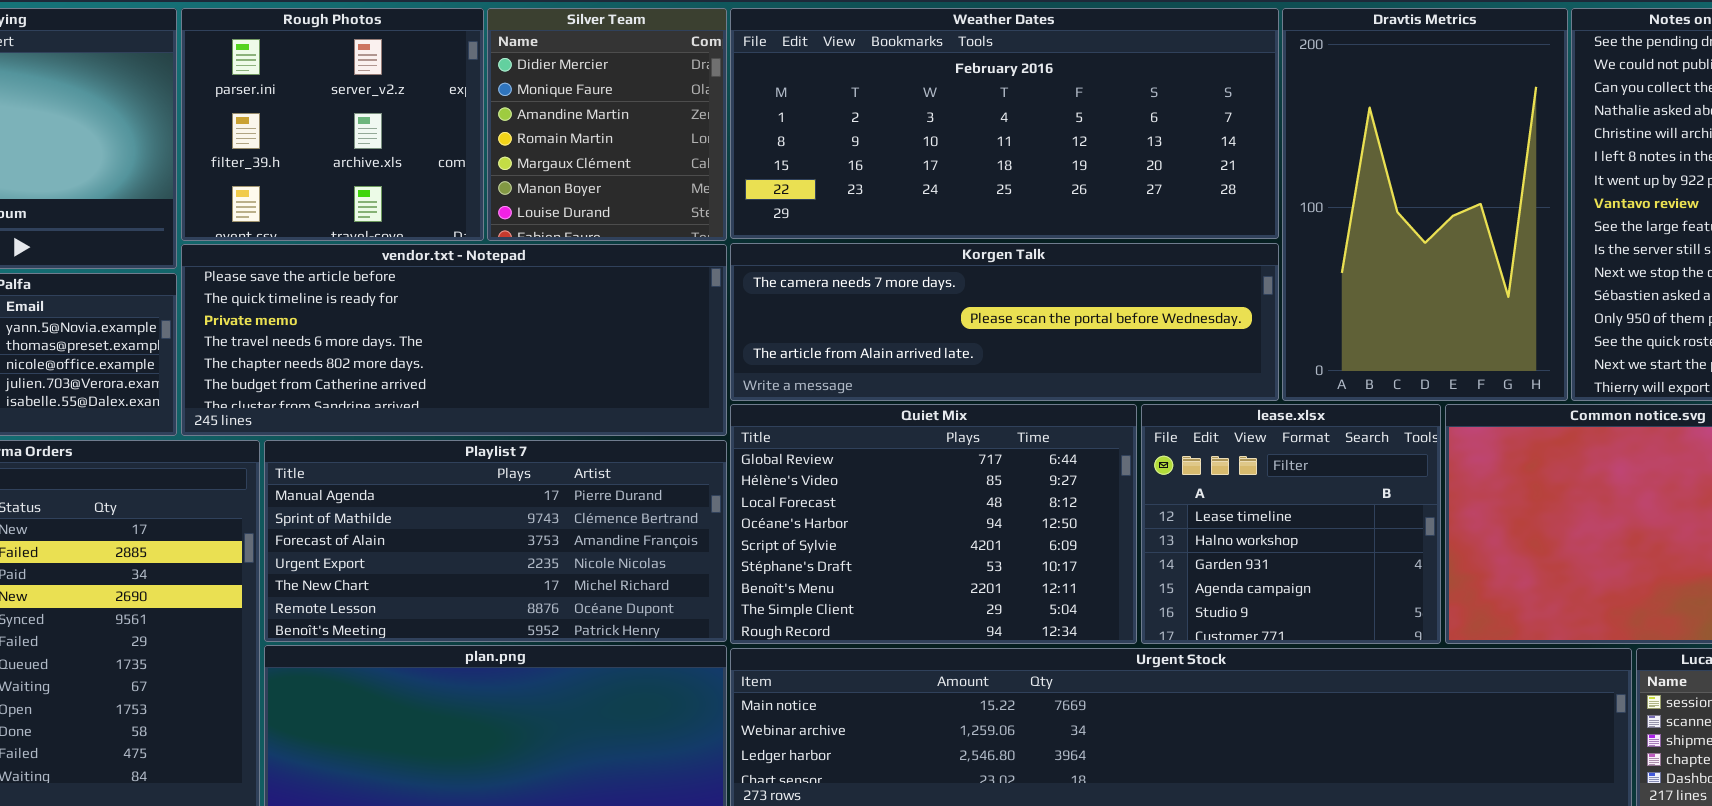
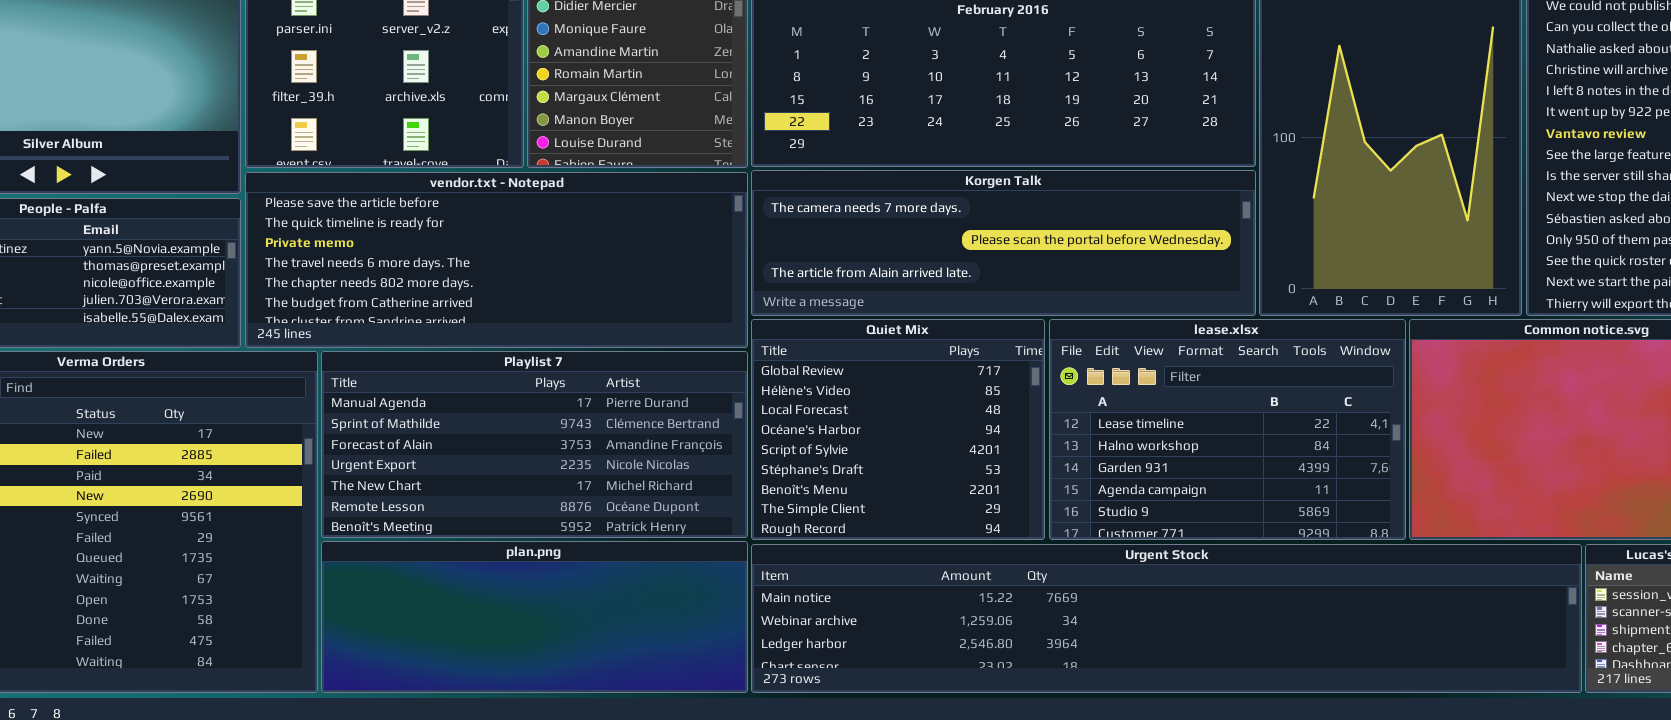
Quiet Mix: [730,404,1137,644] -> [751,319,1045,540], resized
lease.xlsx: [1141,404,1441,644] -> [1049,319,1406,540], resized

